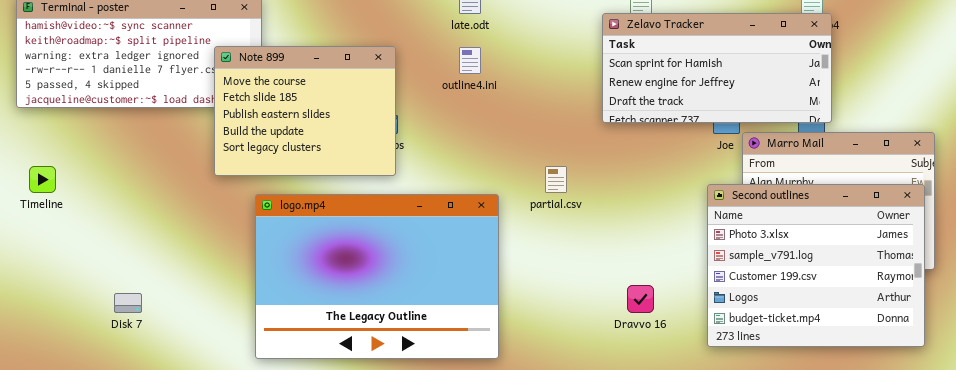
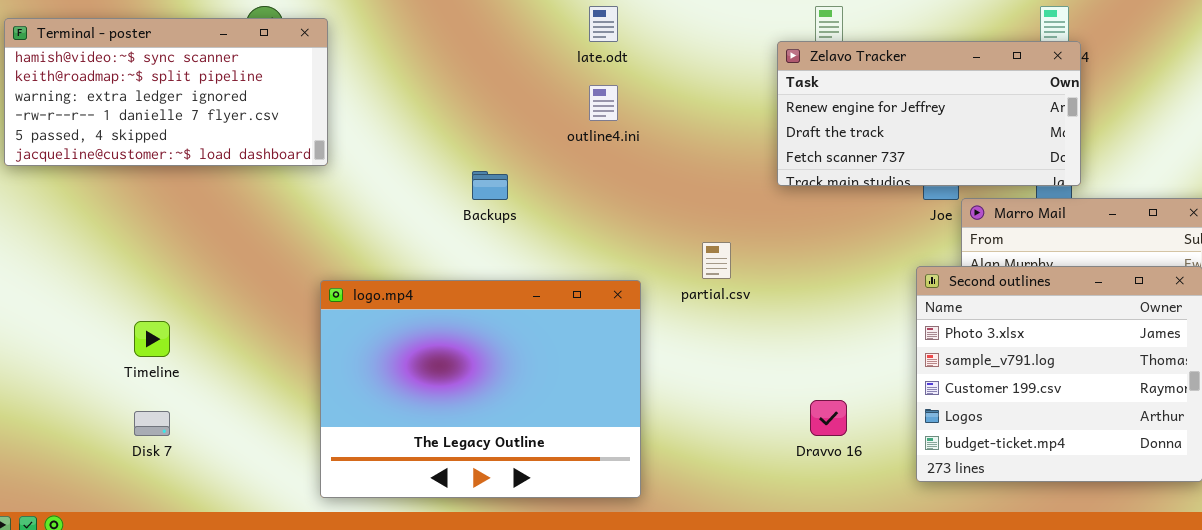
Zelavo Tracker: [602,13,832,123] -> [777,41,1081,186], scrolled down 1 row
Note 899: [214,46,396,176] -> none, closed
Timeline: [29,166,56,193] -> [134,321,170,357], moved

